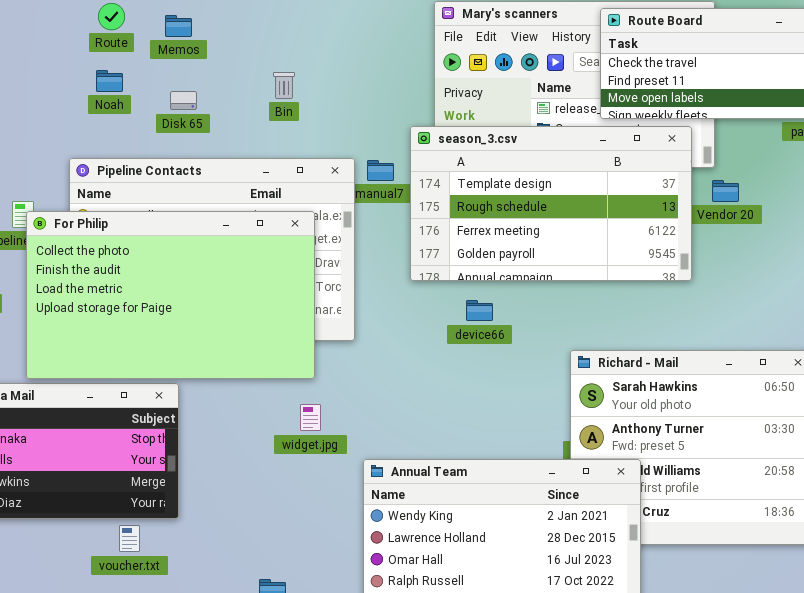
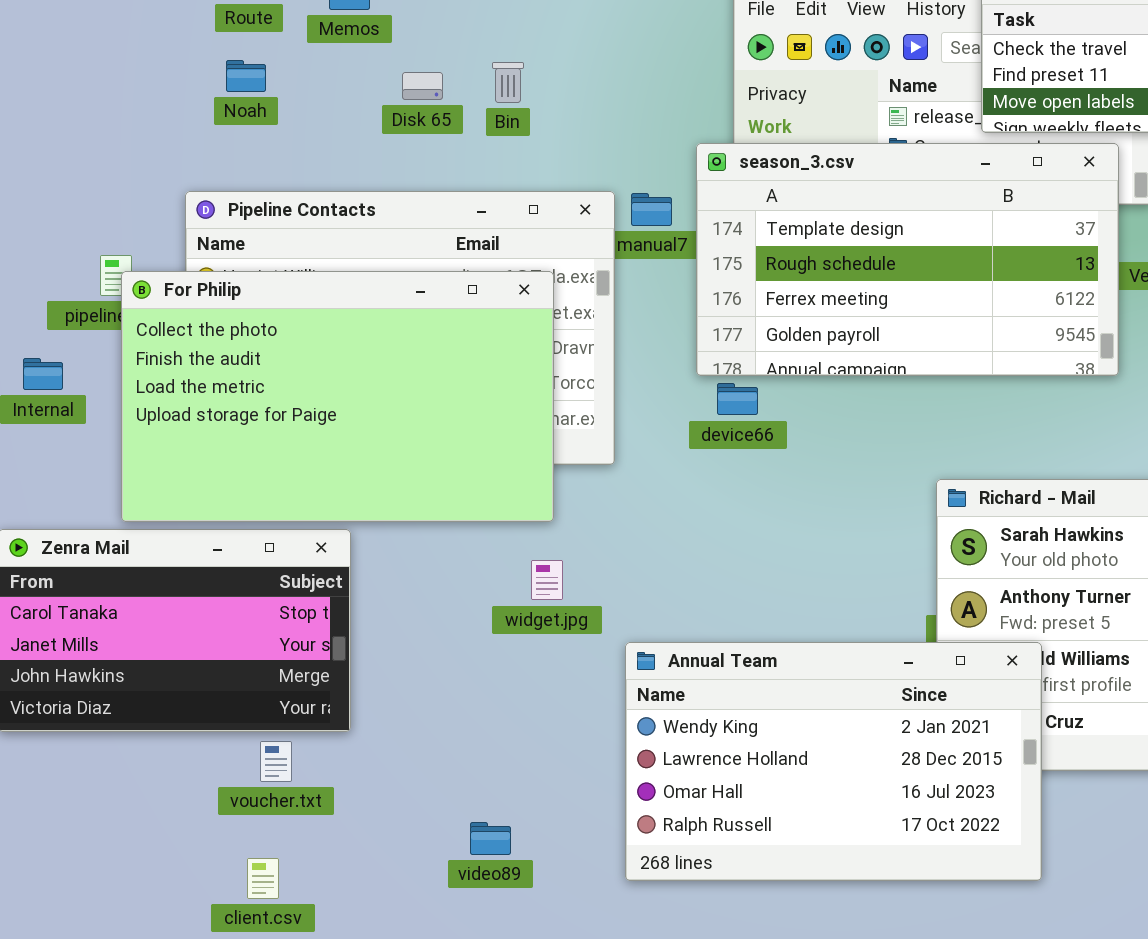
Disk 65: [170,91,197,110] -> [402,72,443,100], moved
device66: [466,300,493,321] -> [717,383,758,415], moved

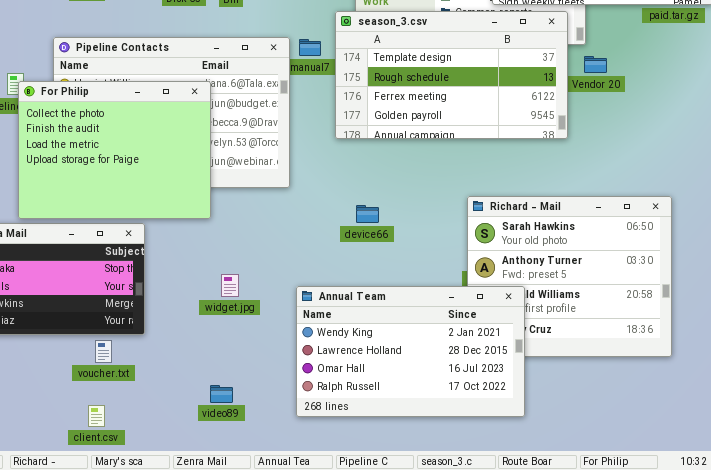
For Philip: [121,271,554,522] -> [18,81,211,219], resized
device66: [717,383,758,415] -> [356,205,379,223], moved
widget.jpg: [531,560,563,600] -> [221,274,239,297], moved

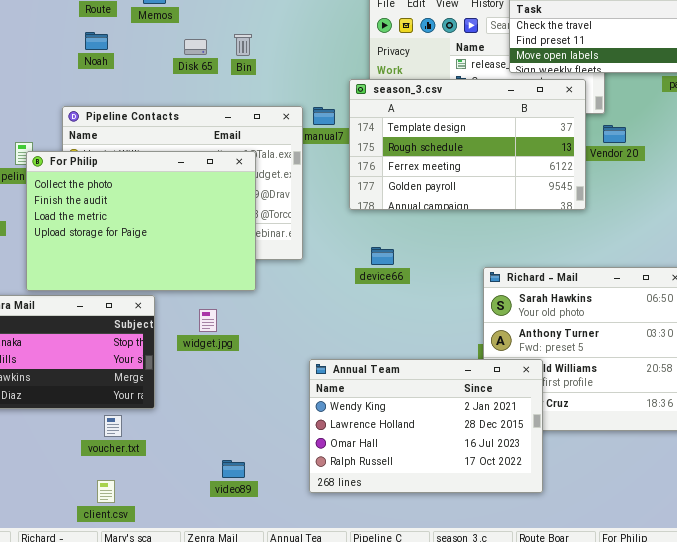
For Philip: [18,81,211,219] -> [26,151,256,291], resized
device66: [356,205,379,223] -> [371,247,394,265], moved
widget.jpg: [221,274,239,297] -> [199,309,217,332], moved

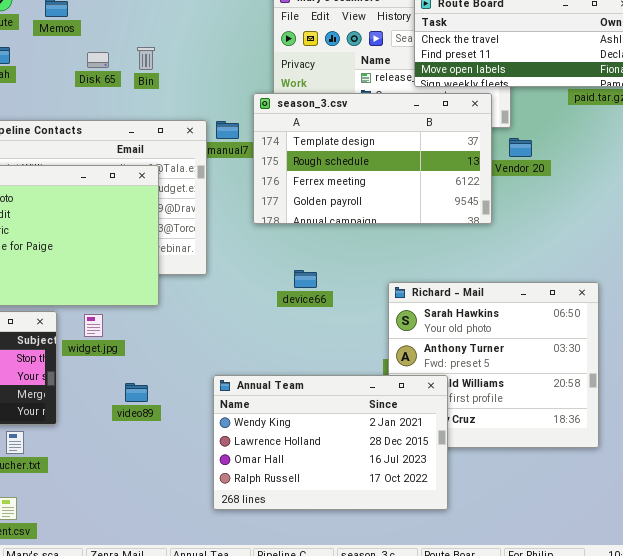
device66: [371,247,394,265] -> [294,270,317,288], moved
widget.jpg: [199,309,217,332] -> [84,314,103,337], moved
video89: [222,460,245,478] -> [125,383,148,402], moved

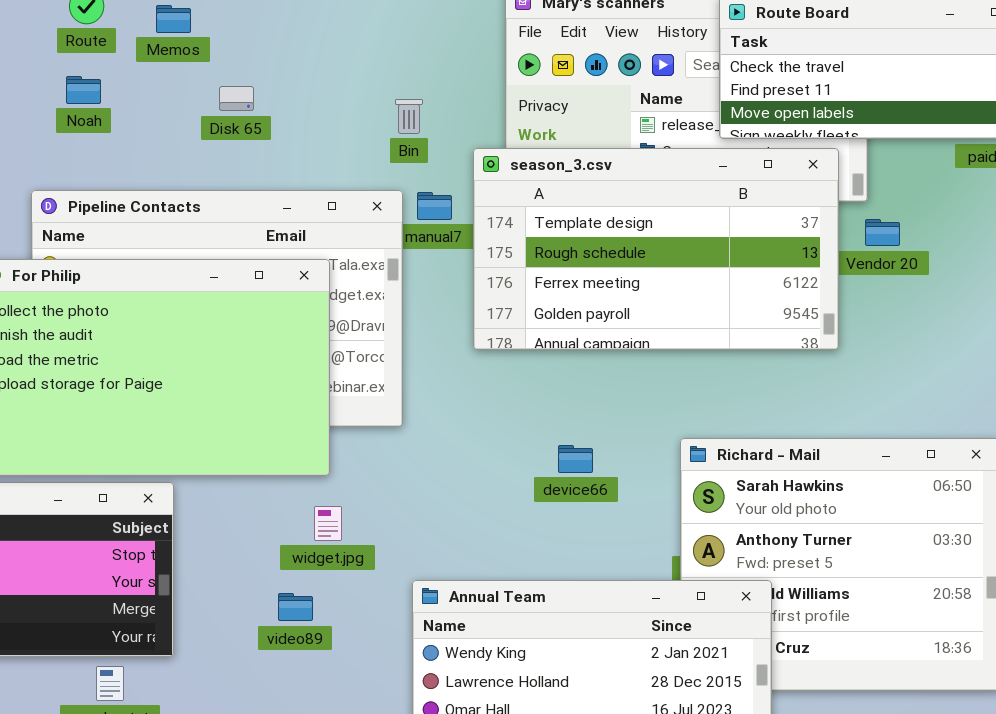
Bin: [137,47,155,70] -> [395,99,423,134], moved
device66: [294,270,317,288] -> [558,445,593,473], moved
widget.jpg: [84,314,103,337] -> [314,506,342,541], moved

